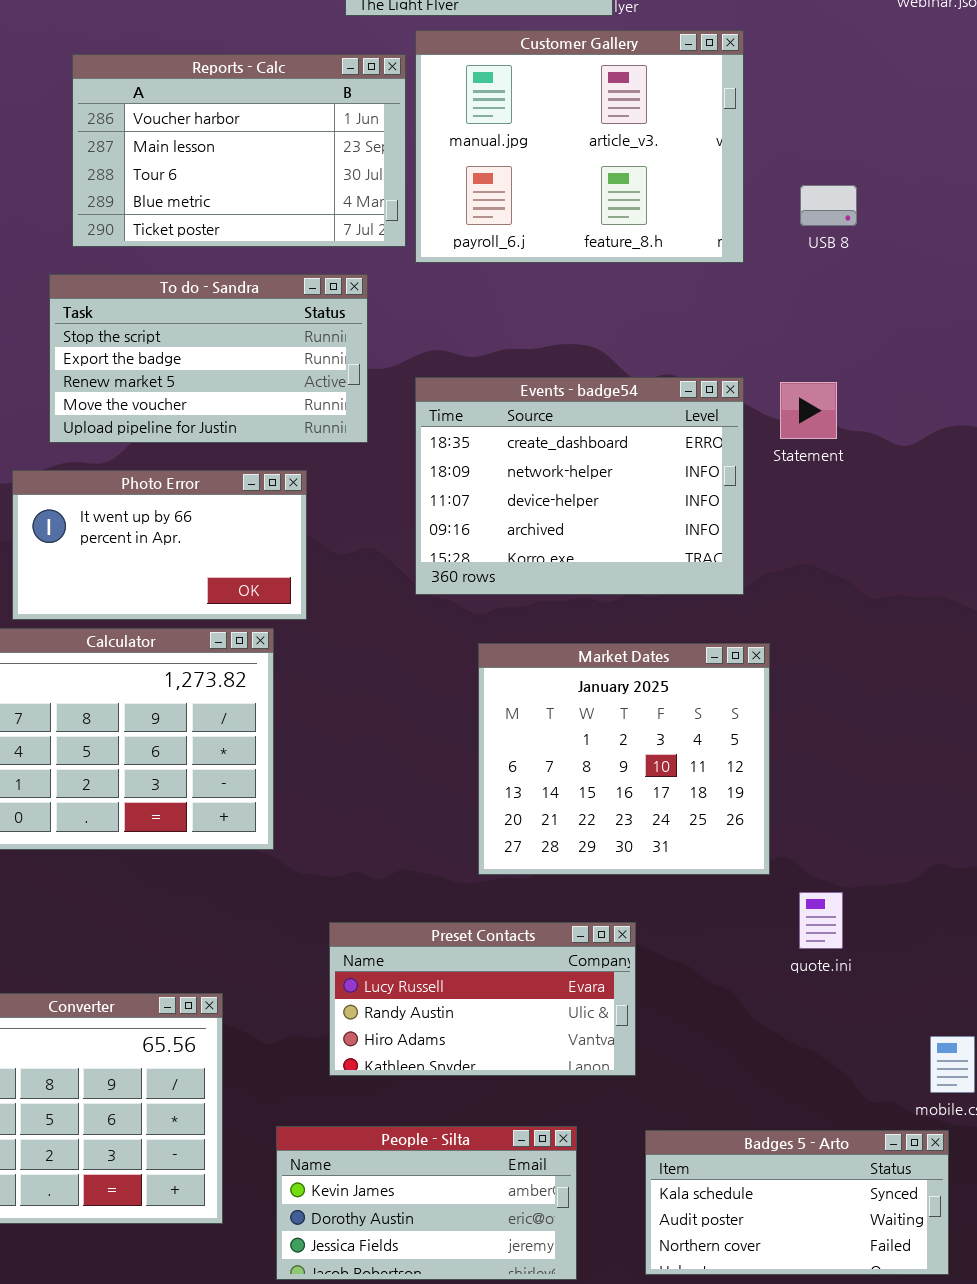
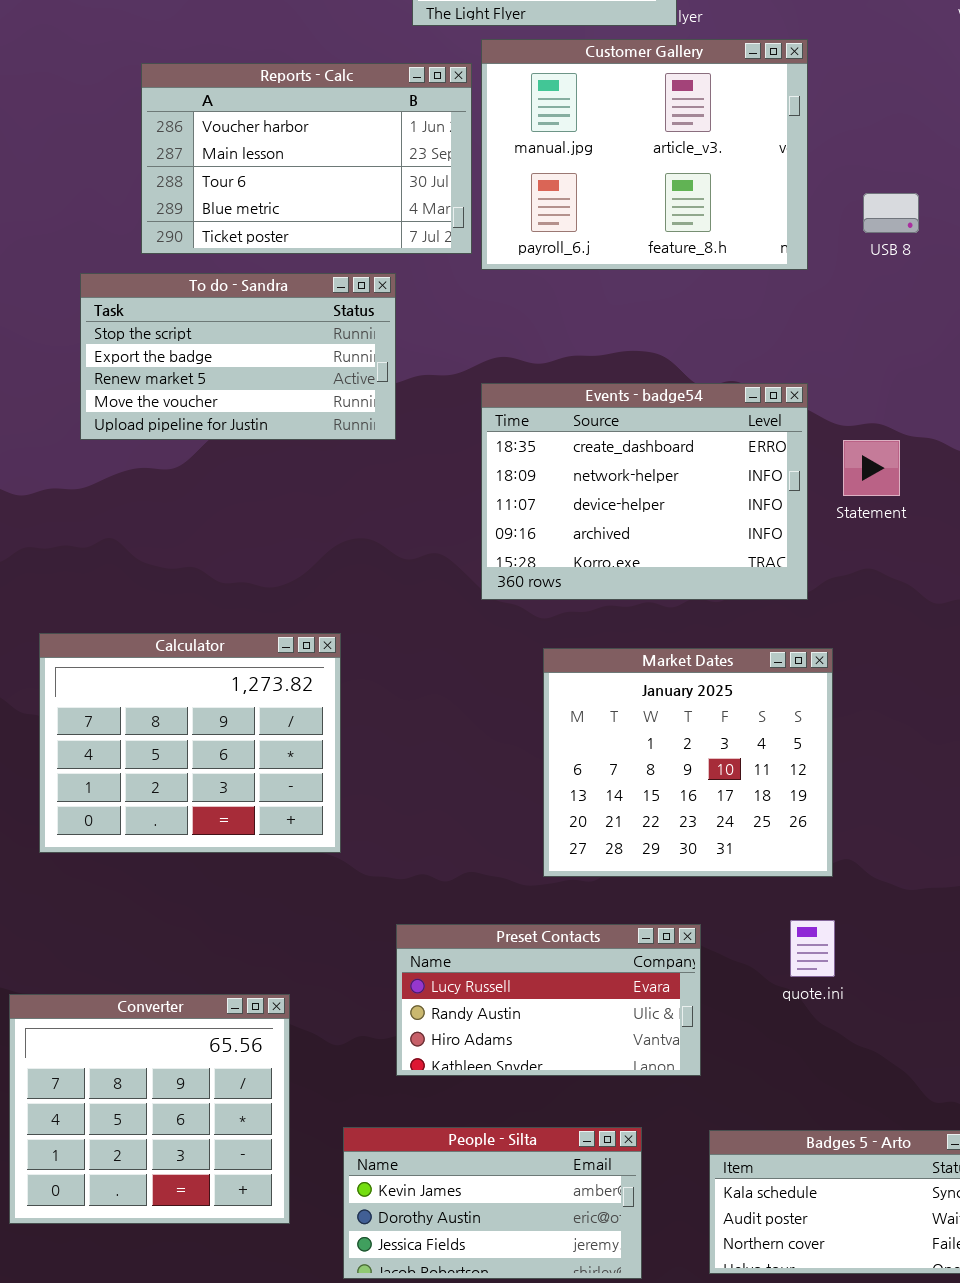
To do - Sandra: [49,274,368,443] -> [80,273,396,440], moved
Statement: [780,382,837,439] -> [843,440,900,496], moved
Photo Error: [12,470,307,620] -> none, closed
quote.ini: [799,892,843,949] -> [790,920,835,977], moved

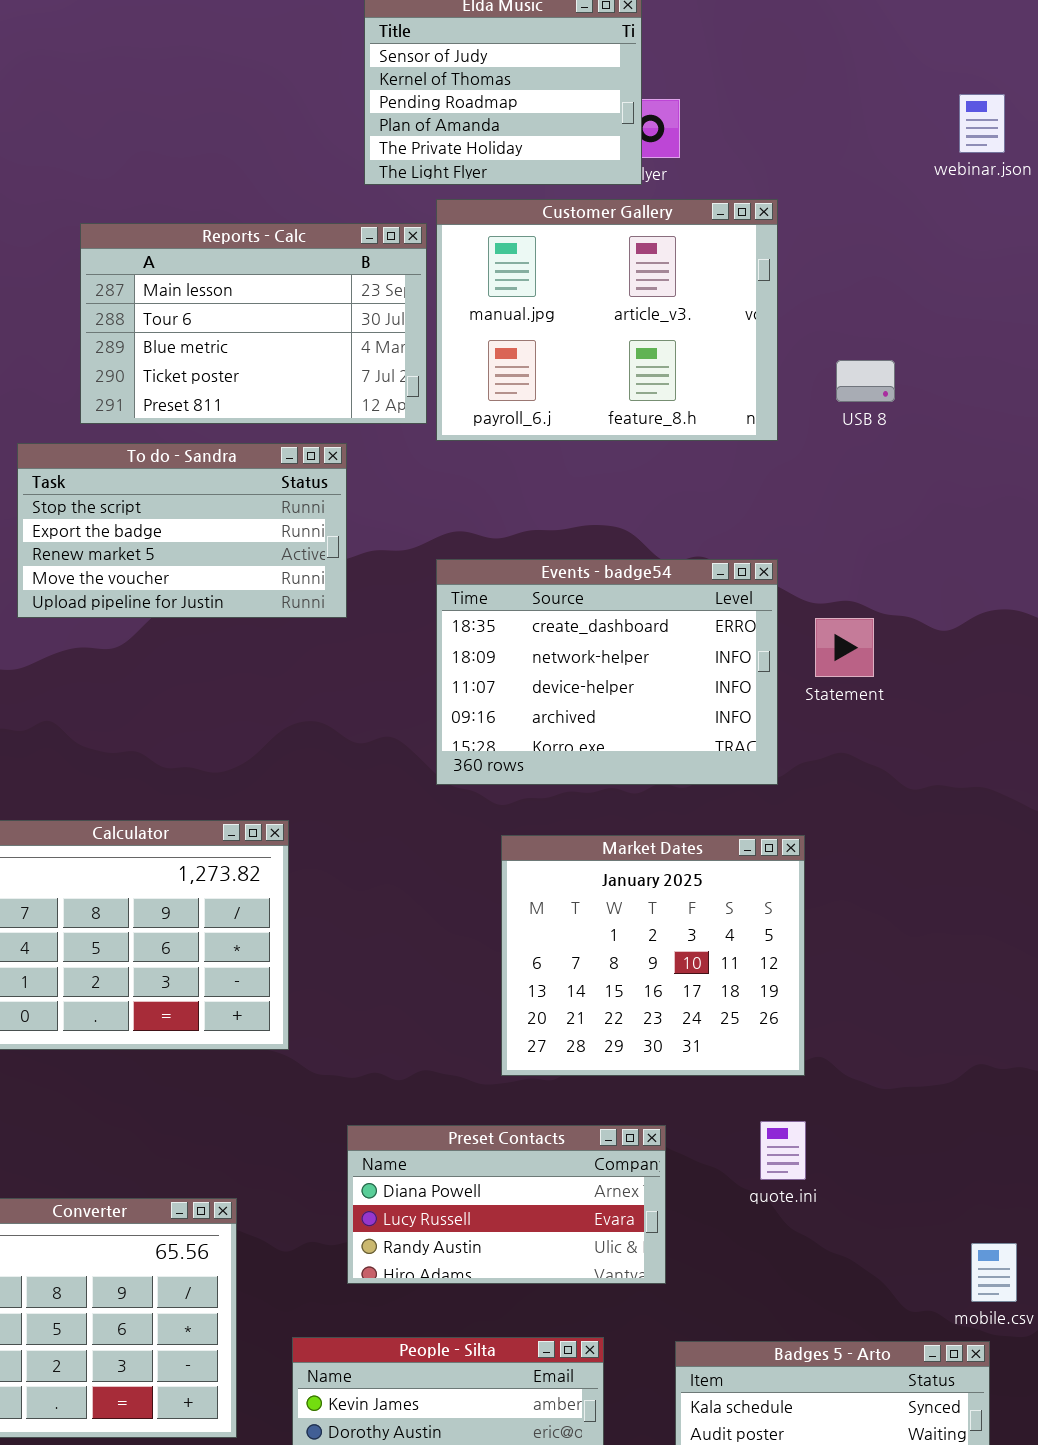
Reports - Calc: [141,63,472,254] -> [80,223,427,424], scrolled down 1 row
Preset Contacts: [396,924,701,1076] -> [347,1125,666,1284], scrolled up 1 row

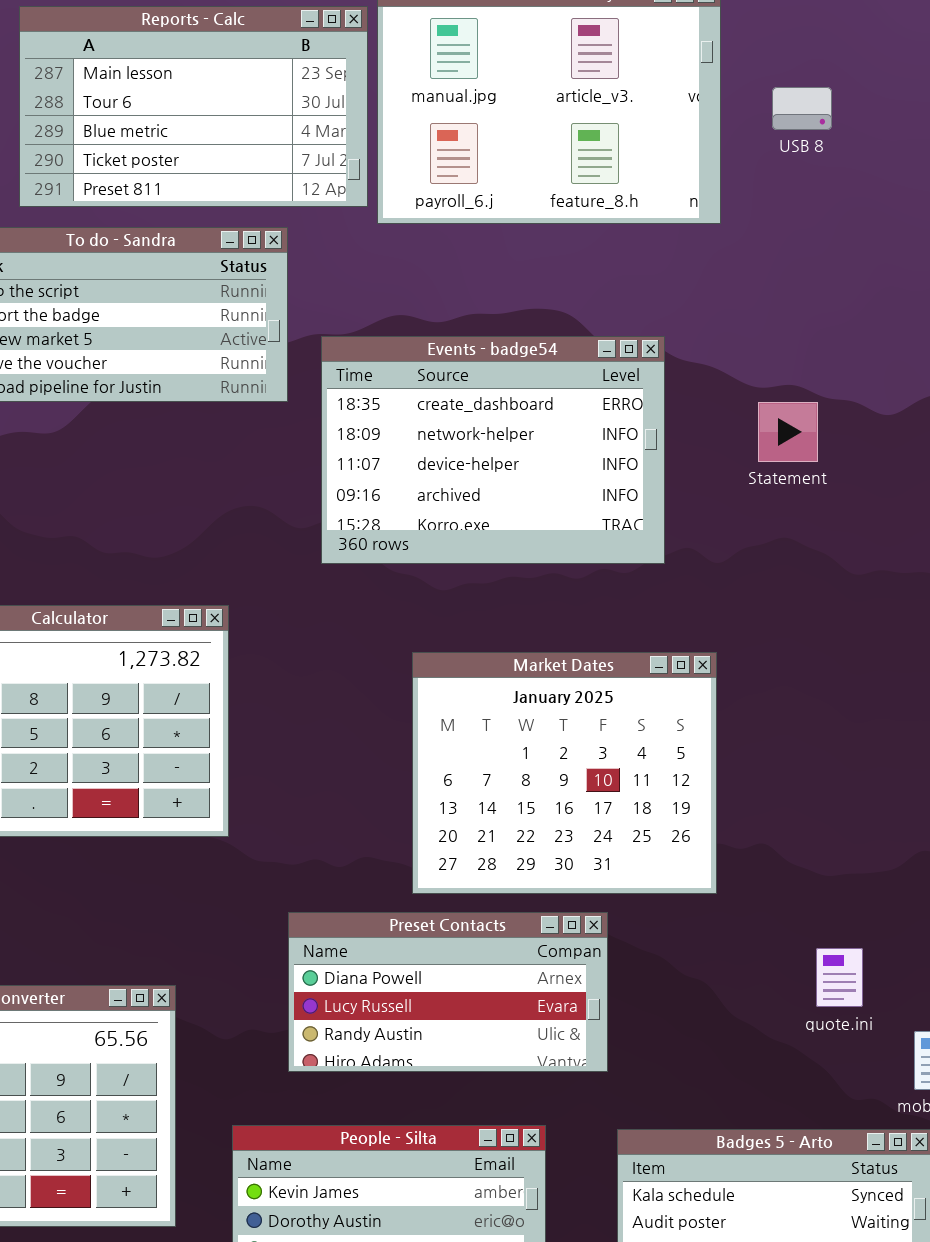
USB 8: [836,360,895,402] -> [772,87,832,130], moved
Events - badge54: [436,559,778,785] -> [321,336,665,564], moved
Market Dates: [501,835,805,1076] -> [412,652,717,894], moved
quote.ini: [760,1121,806,1180] -> [816,948,863,1007], moved

